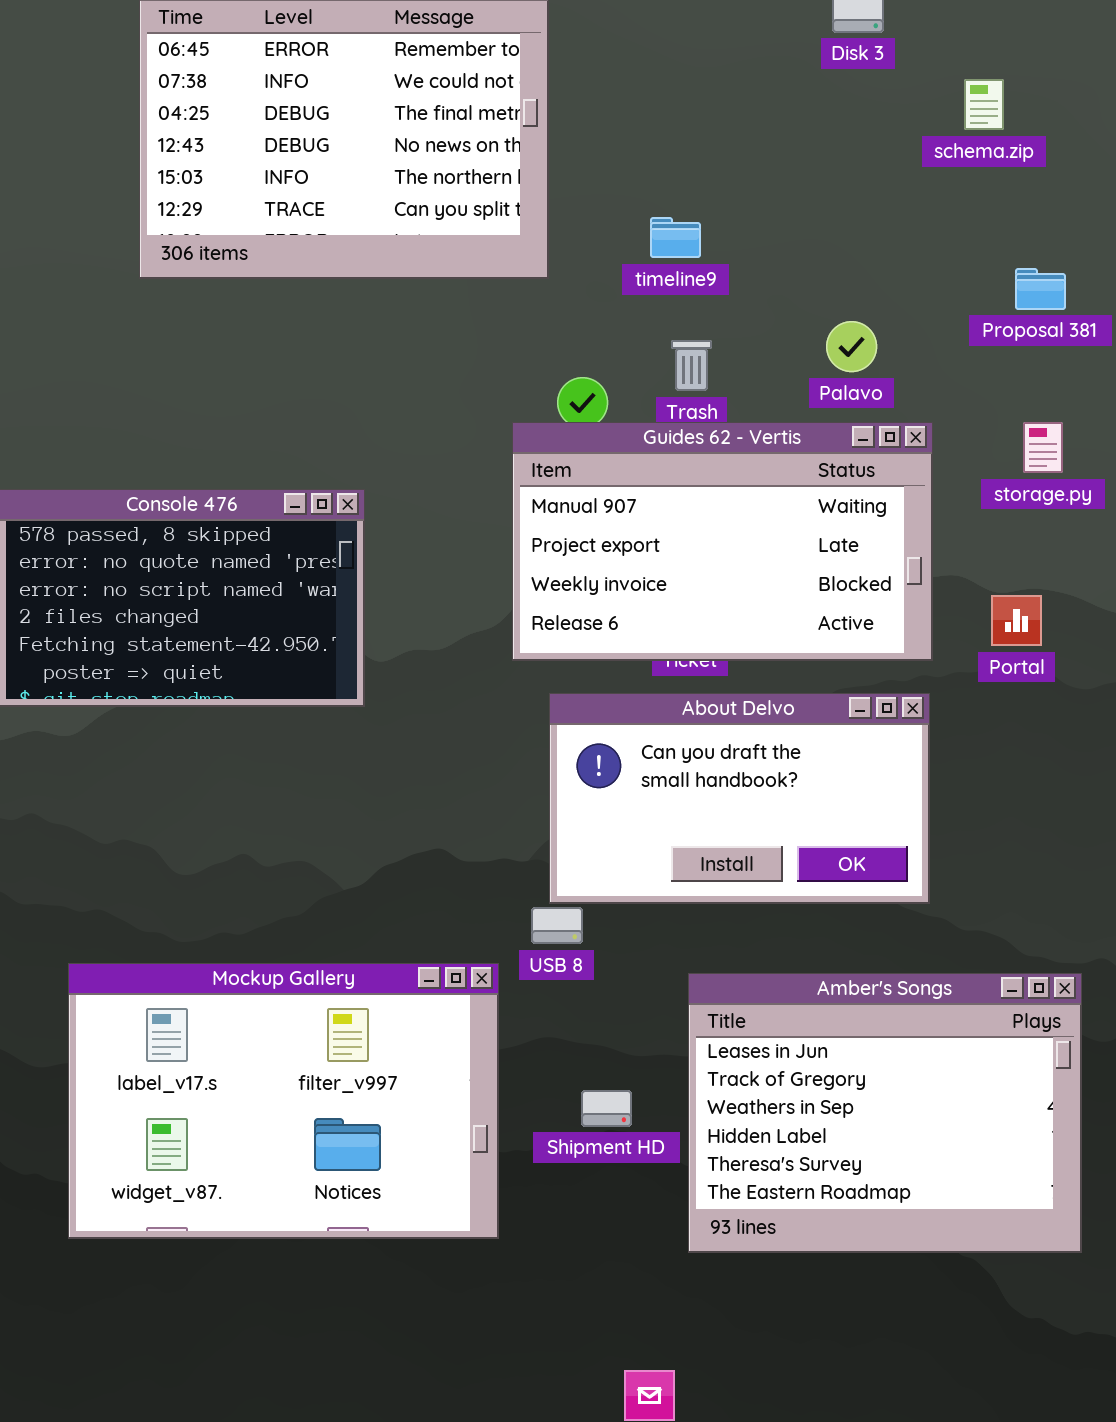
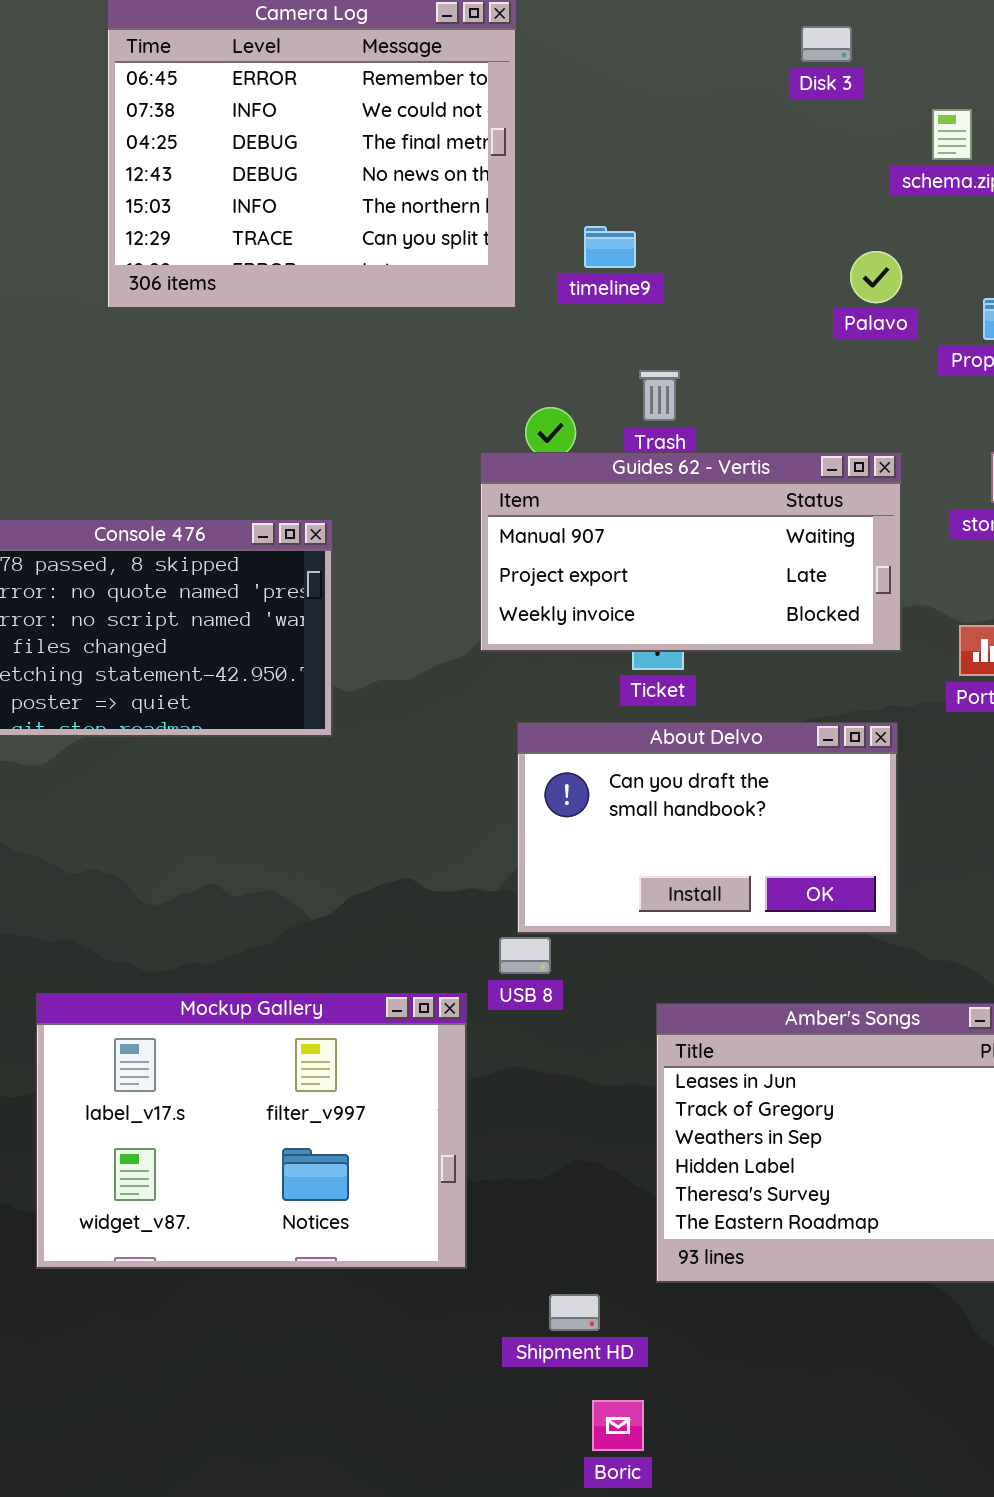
timeline9: [650,217,701,258] -> [584,226,636,268], moved
Palavo: [826,321,877,372] -> [850,251,902,303], moved
Guides 62 - Vertis: [512,422,933,661] -> [480,452,902,652], resized
Shipment HD: [581,1090,632,1127] -> [549,1294,600,1331], moved

